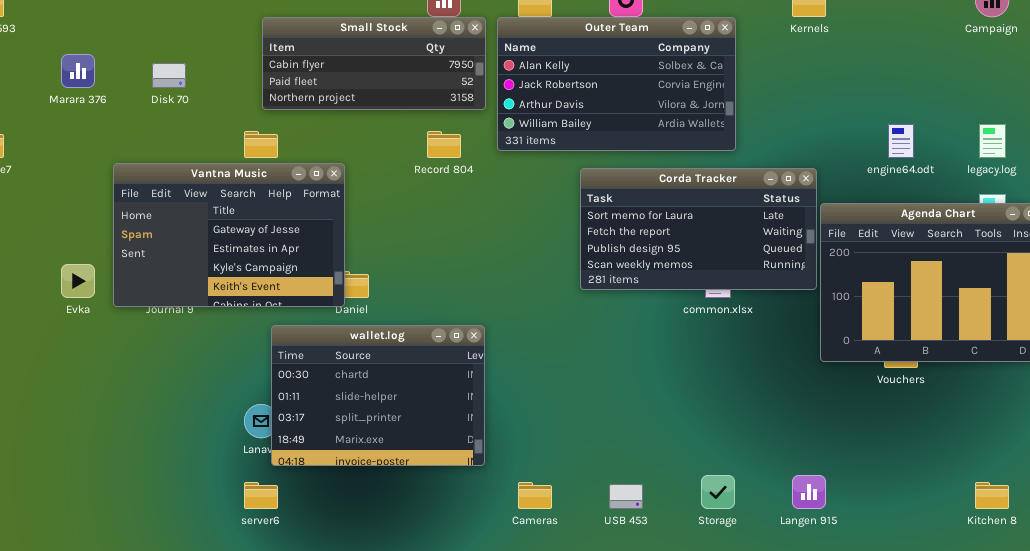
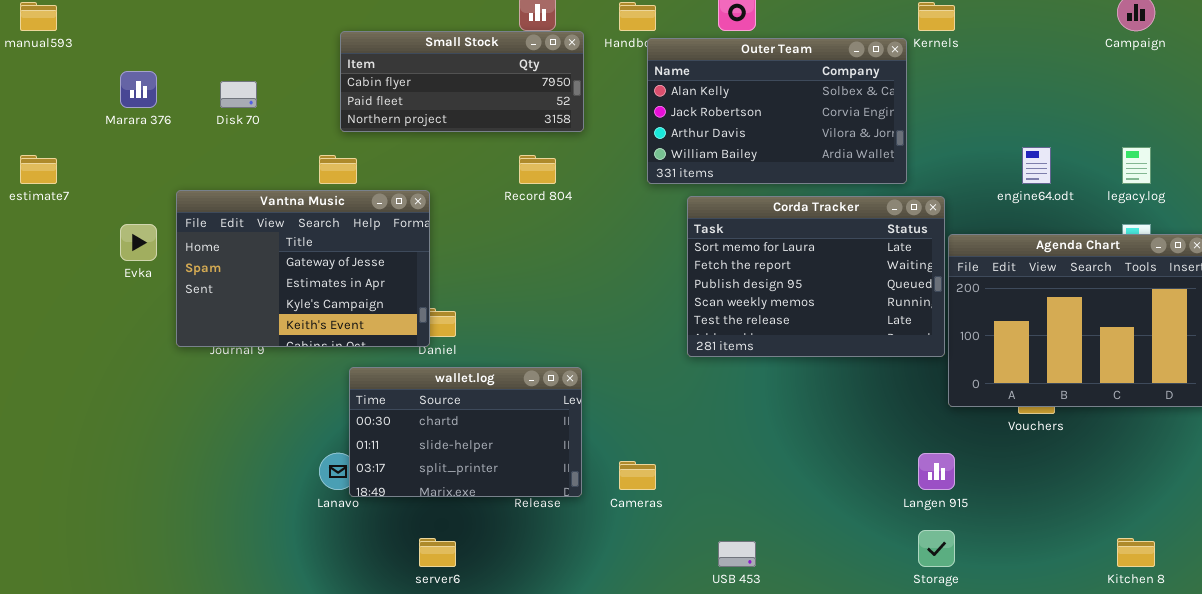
Outer Team: [497,17,736,151] -> [647,38,907,184], moved
Corda Tracker: [580,168,817,290] -> [687,196,945,357], resized
Evka: [61,264,95,298] -> [120,224,157,261], moved
wallet.log: [271,325,485,466] -> [349,367,582,497], resized
Storage: [701,475,735,509] -> [918,530,955,567], moved
Langen 915: [792,475,826,509] -> [918,453,955,490], moved
server6: [244,482,278,509] -> [419,538,456,567], moved
Cameras: [518,482,552,509] -> [619,461,656,490], moved

